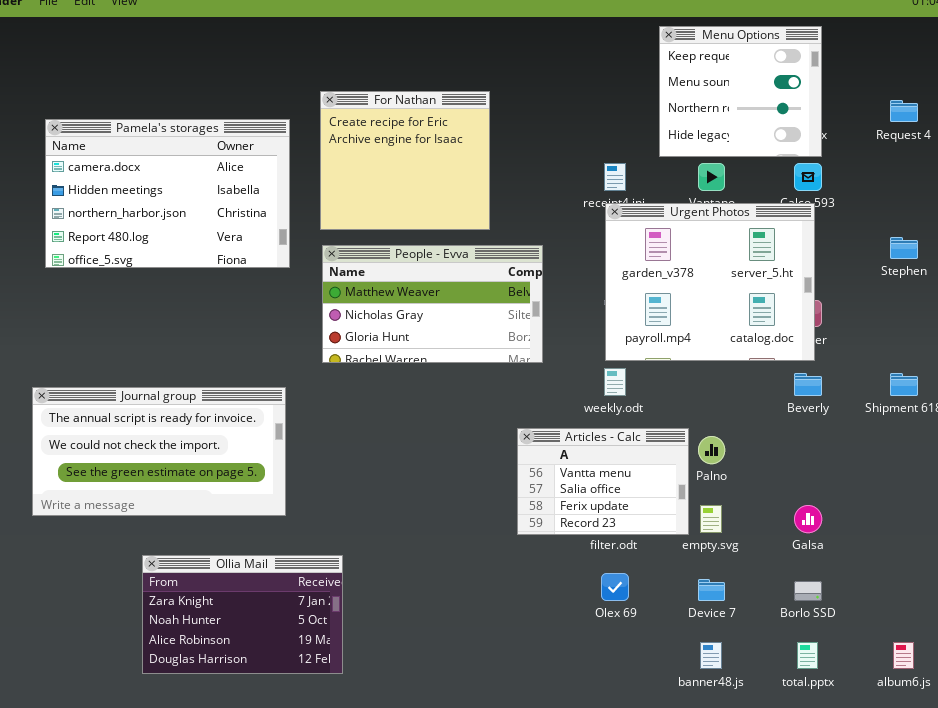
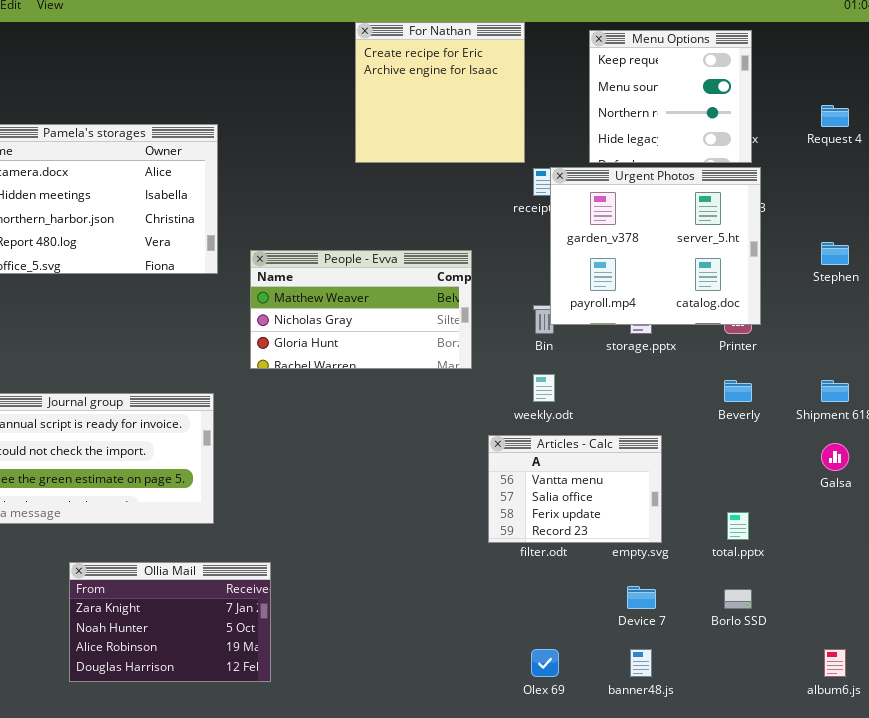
For Nathan: [320,91,490,230] -> [355,22,525,163], moved
Urgent Photos: [605,203,815,361] -> [550,167,761,325], moved
Articles - Calc: [517,428,689,535] -> [488,435,662,543], moved
Galsa: [794,505,822,533] -> [821,443,849,471], moved
Olex 69: [601,573,629,601] -> [531,649,559,677], moved
total.pptx: [797,642,818,669] -> [727,512,749,540], moved

